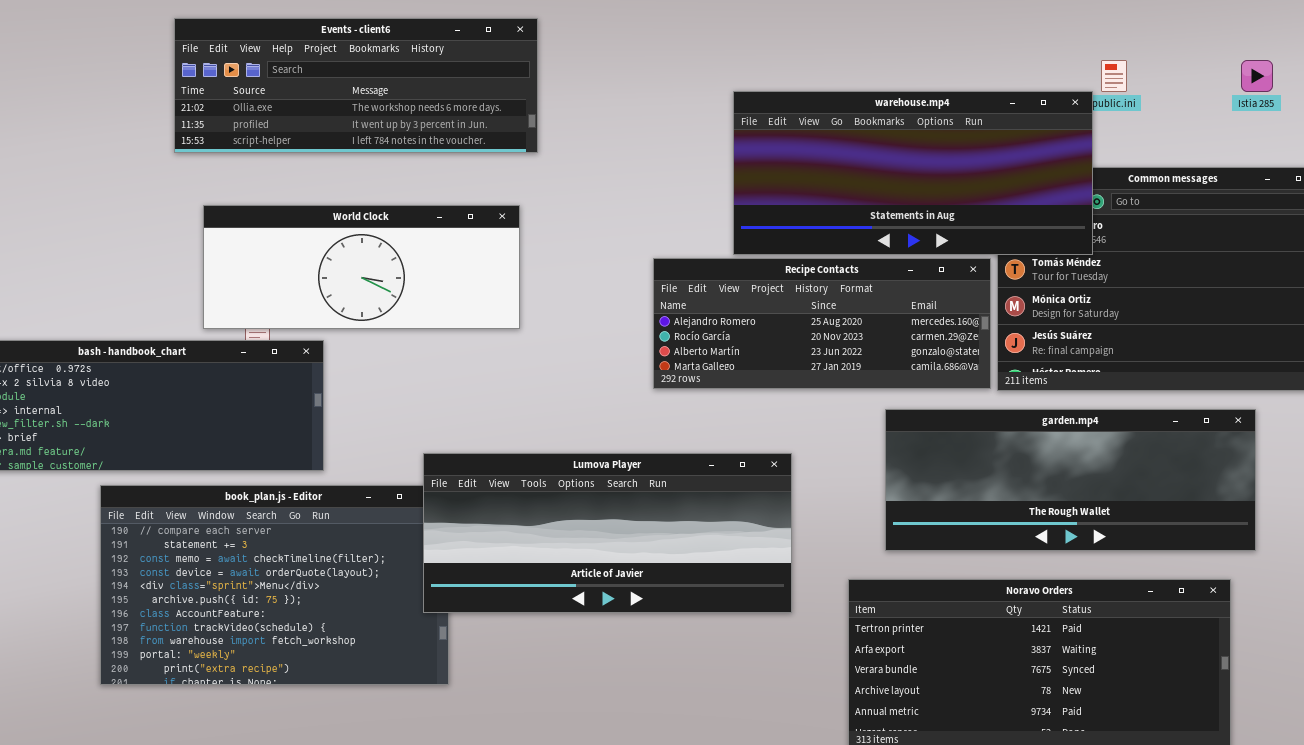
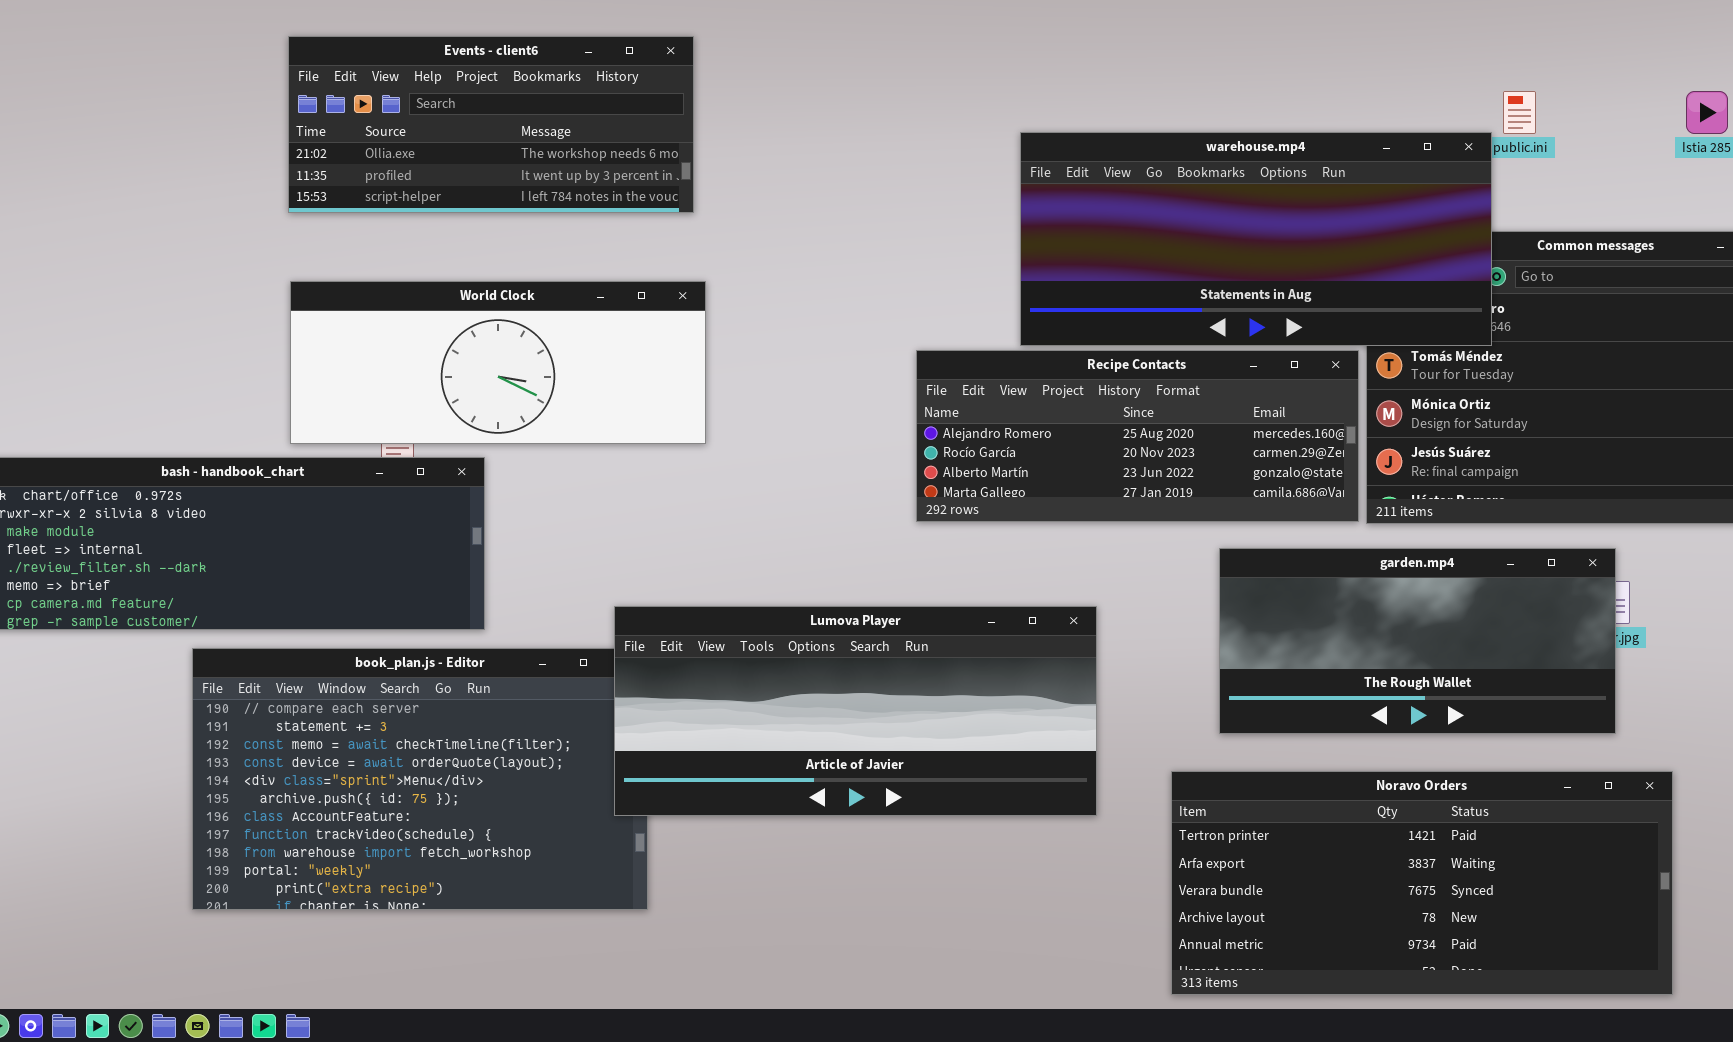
Events - client6: [174,18,538,153] -> [288,36,694,213], resized
World Clock: [203,205,520,329] -> [290,281,706,444], moved
garden.mp4: [885,409,1256,551] -> [1219,548,1616,734], resized

